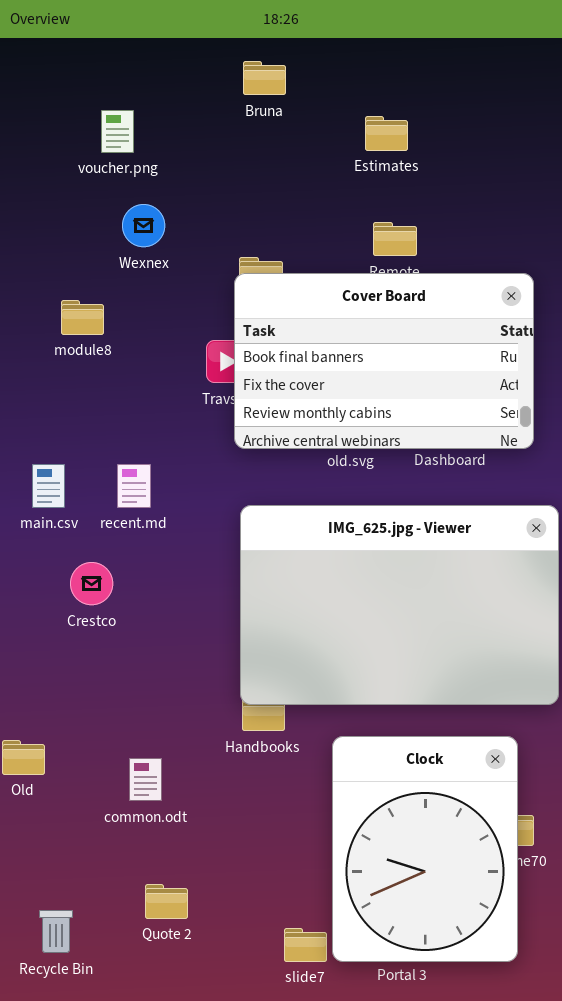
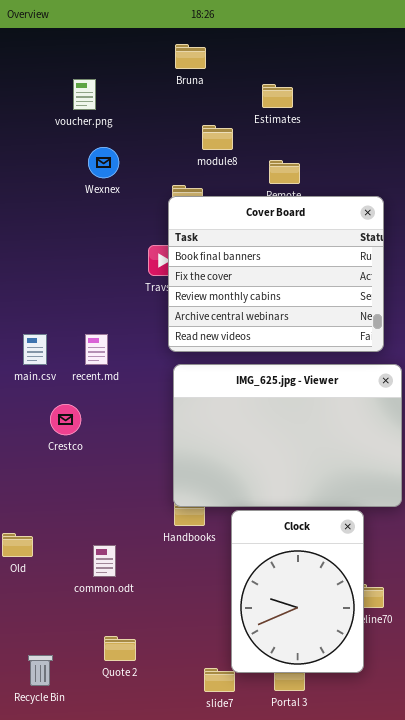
Cover Board: [234,273,534,449] -> [168,196,384,352], resized
module8: [61,300,104,335] -> [202,125,233,150], moved
Clock: [332,736,518,962] -> [231,510,364,673], moved

